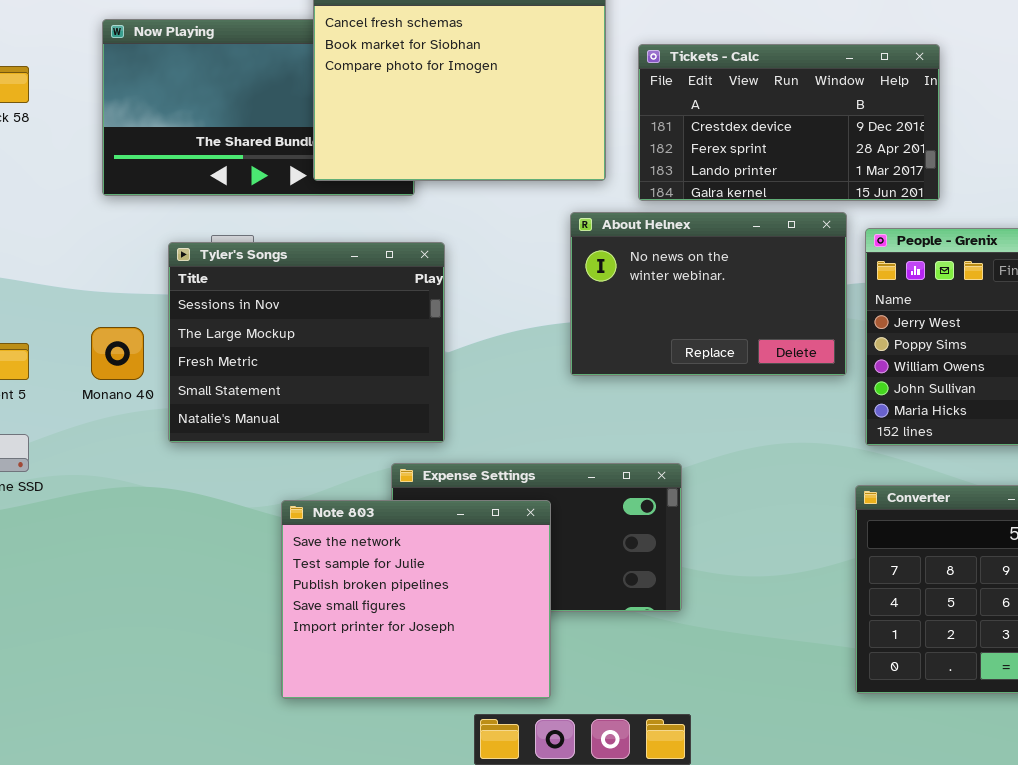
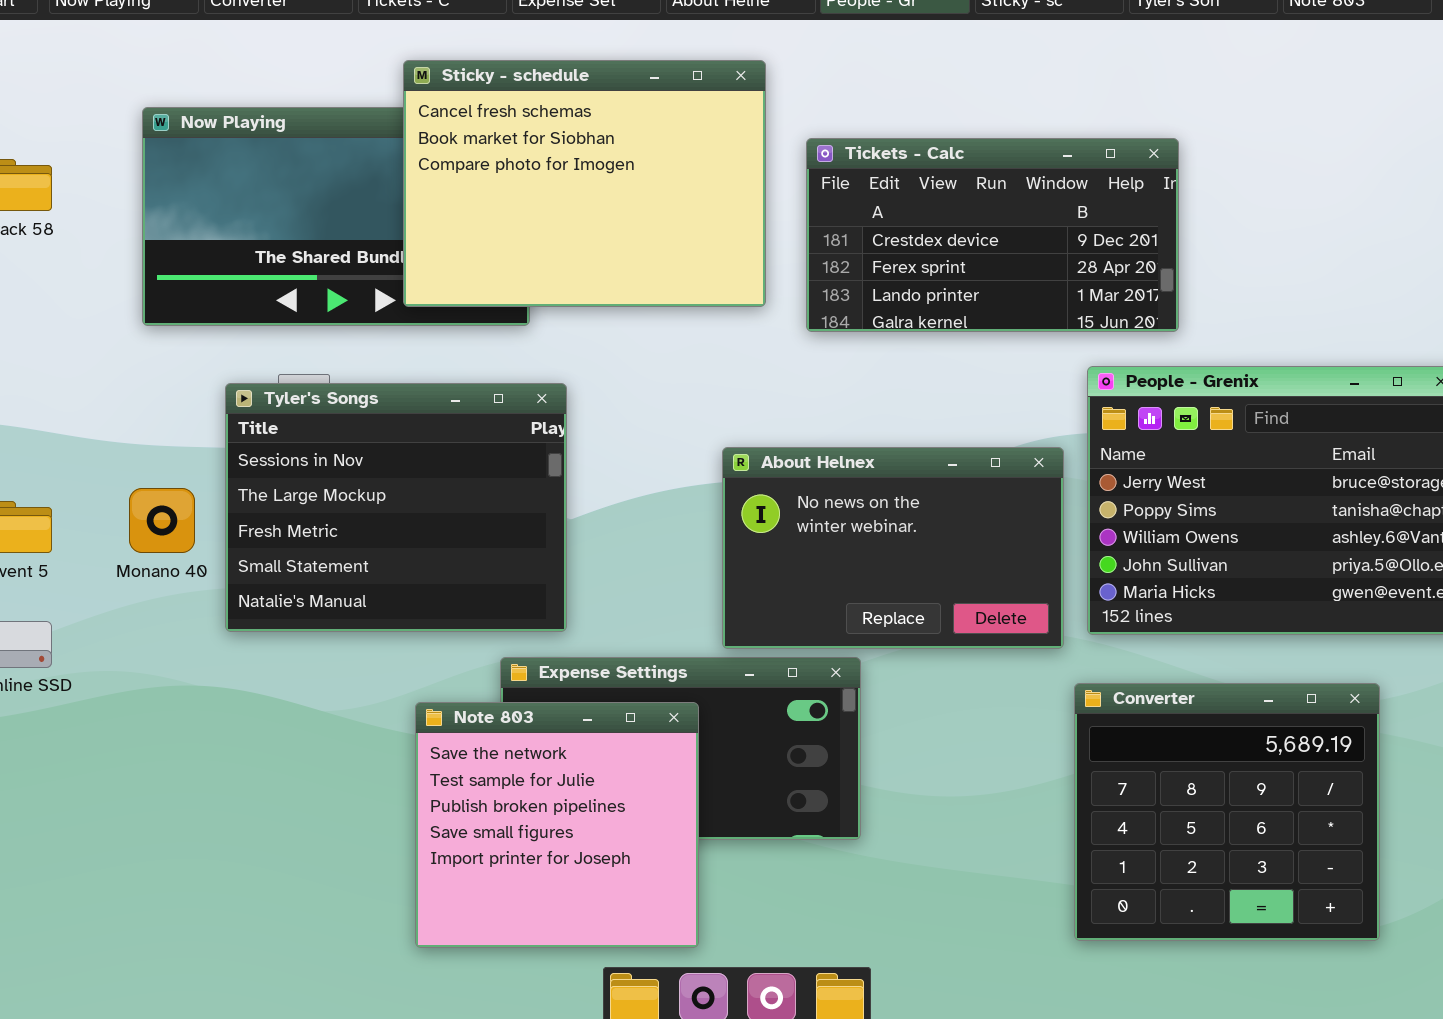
About Helnex: [570,212,847,376] -> [722,447,1064,649], moved
Note 803: [281,500,551,699] -> [415,702,699,948], resized

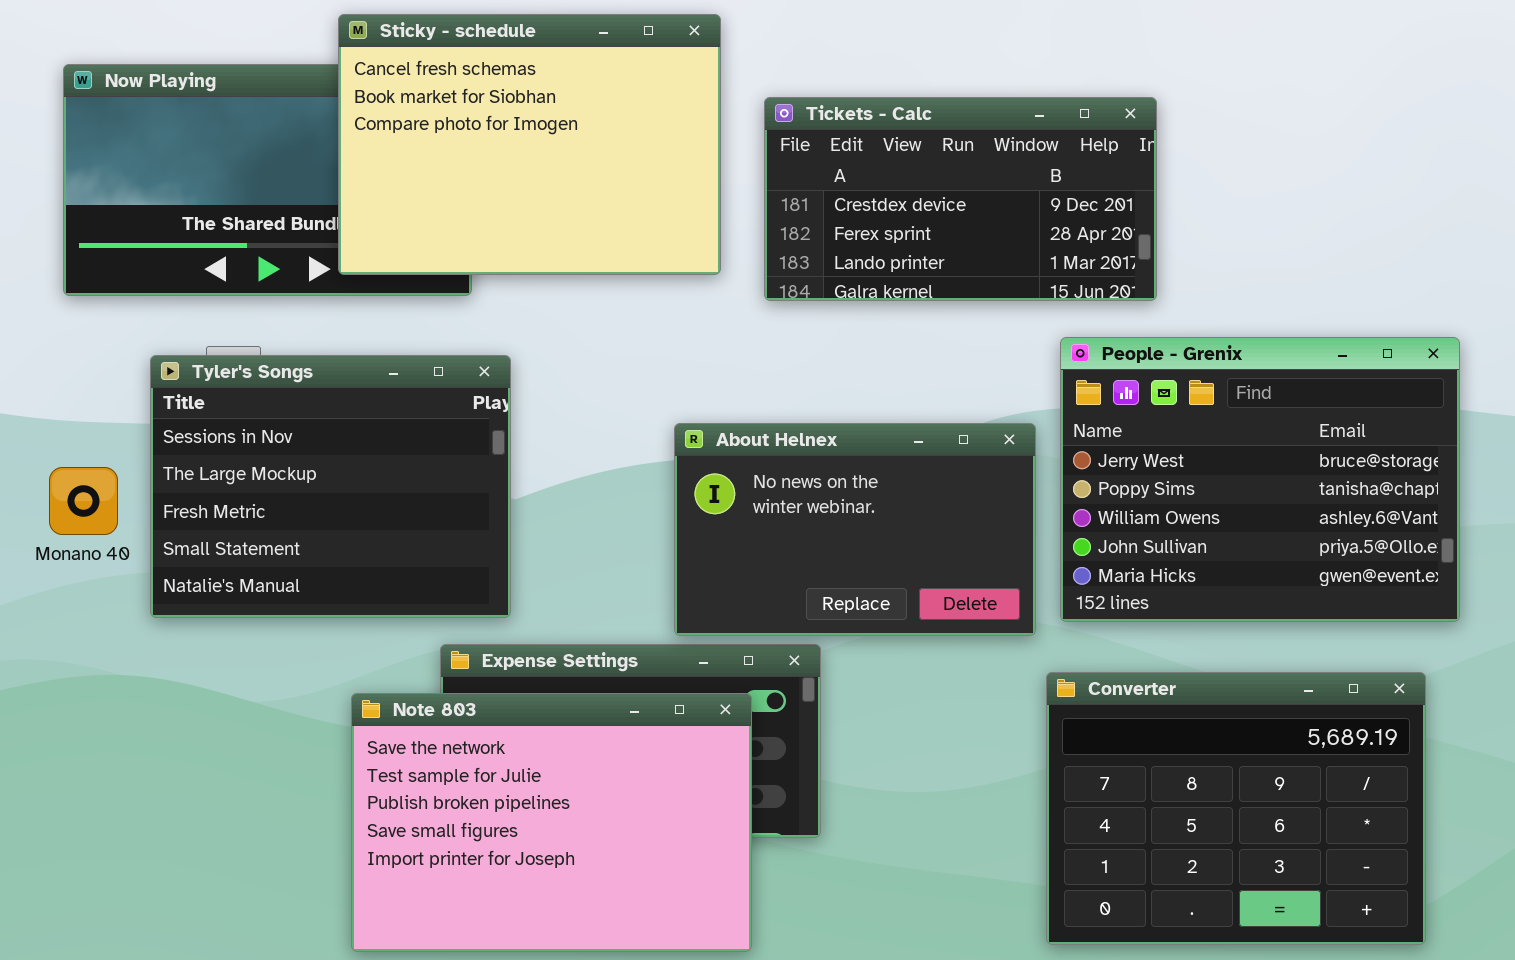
Converter: [1074,683,1380,941] -> [1046,672,1426,945], resized
Note 803: [415,702,699,948] -> [351,693,752,952], resized

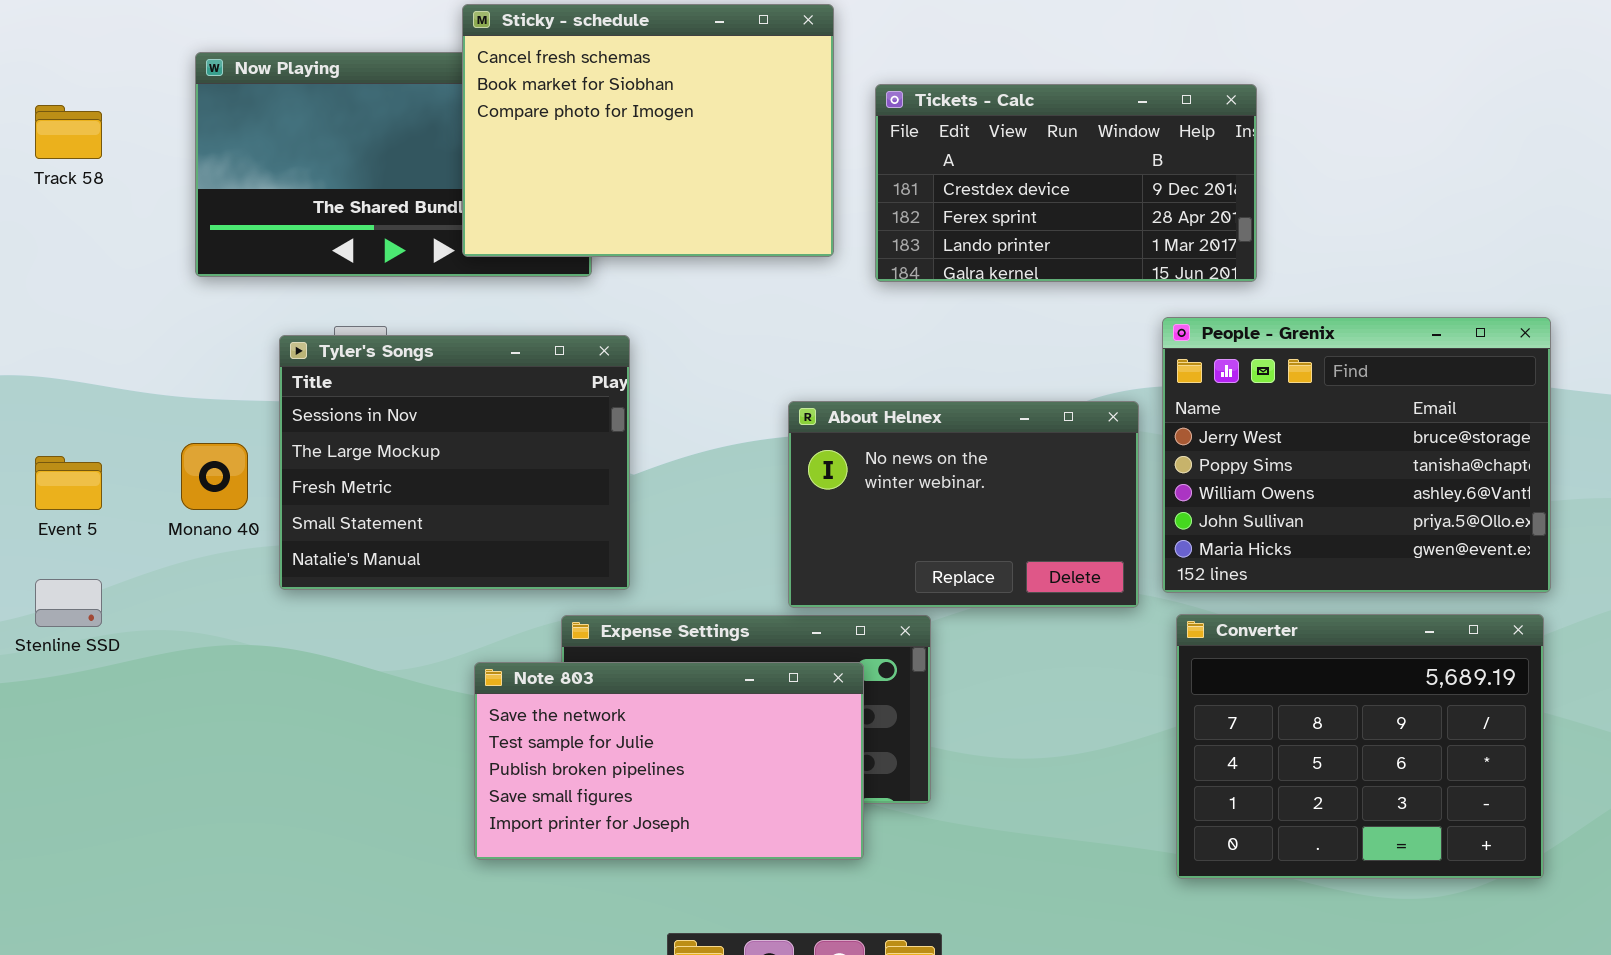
Converter: [1046,672,1426,945] -> [1176,614,1544,879], moved
Note 803: [351,693,752,952] -> [474,662,864,860], resized

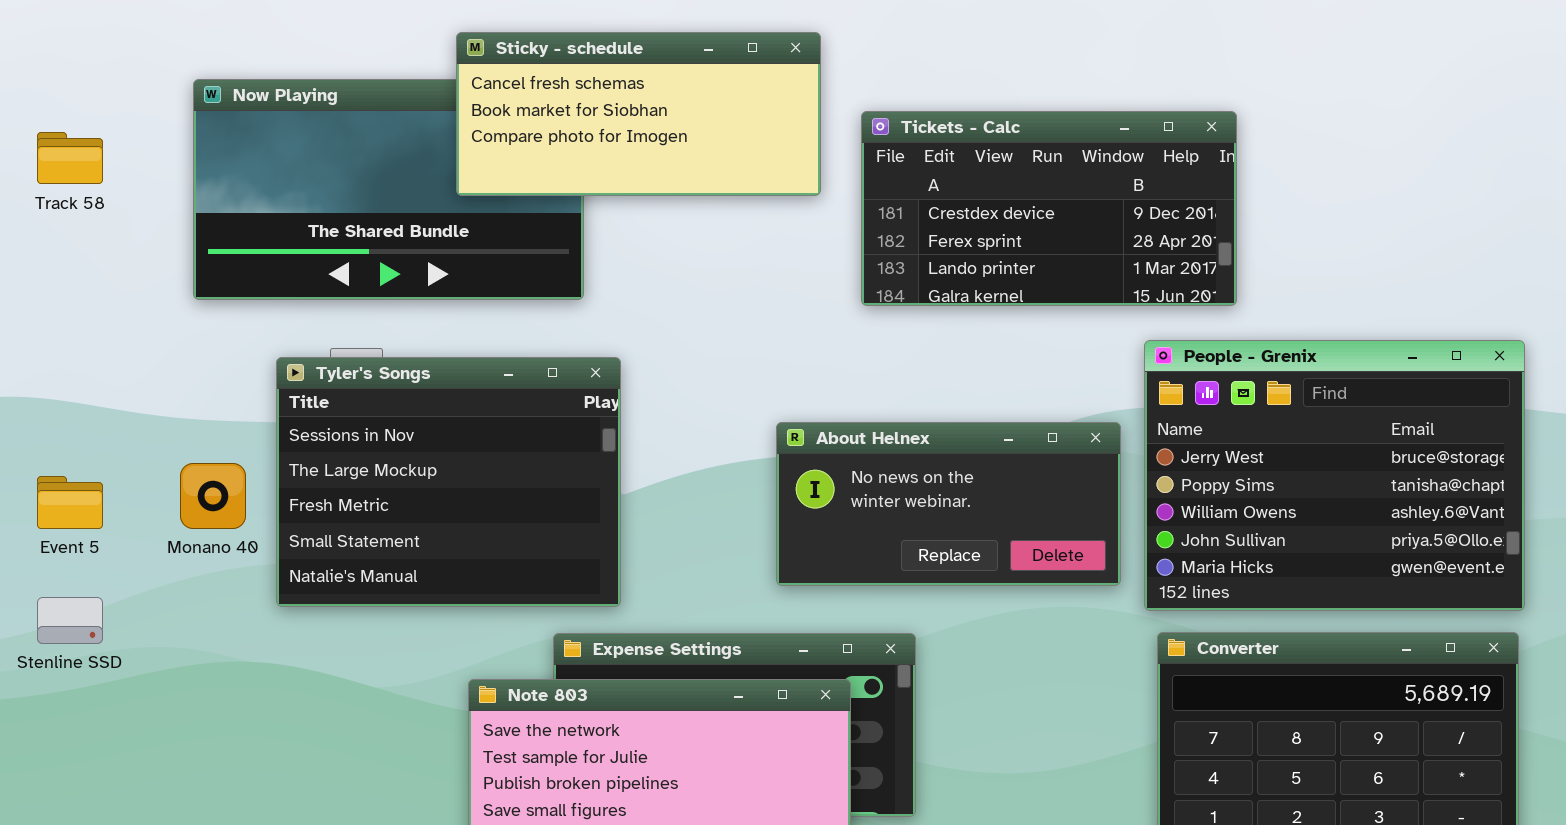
Sticky - schedule: [462,4,834,257] -> [456,32,821,196], resized
About Helnex: [788,401,1139,608] -> [776,422,1121,586], resized

